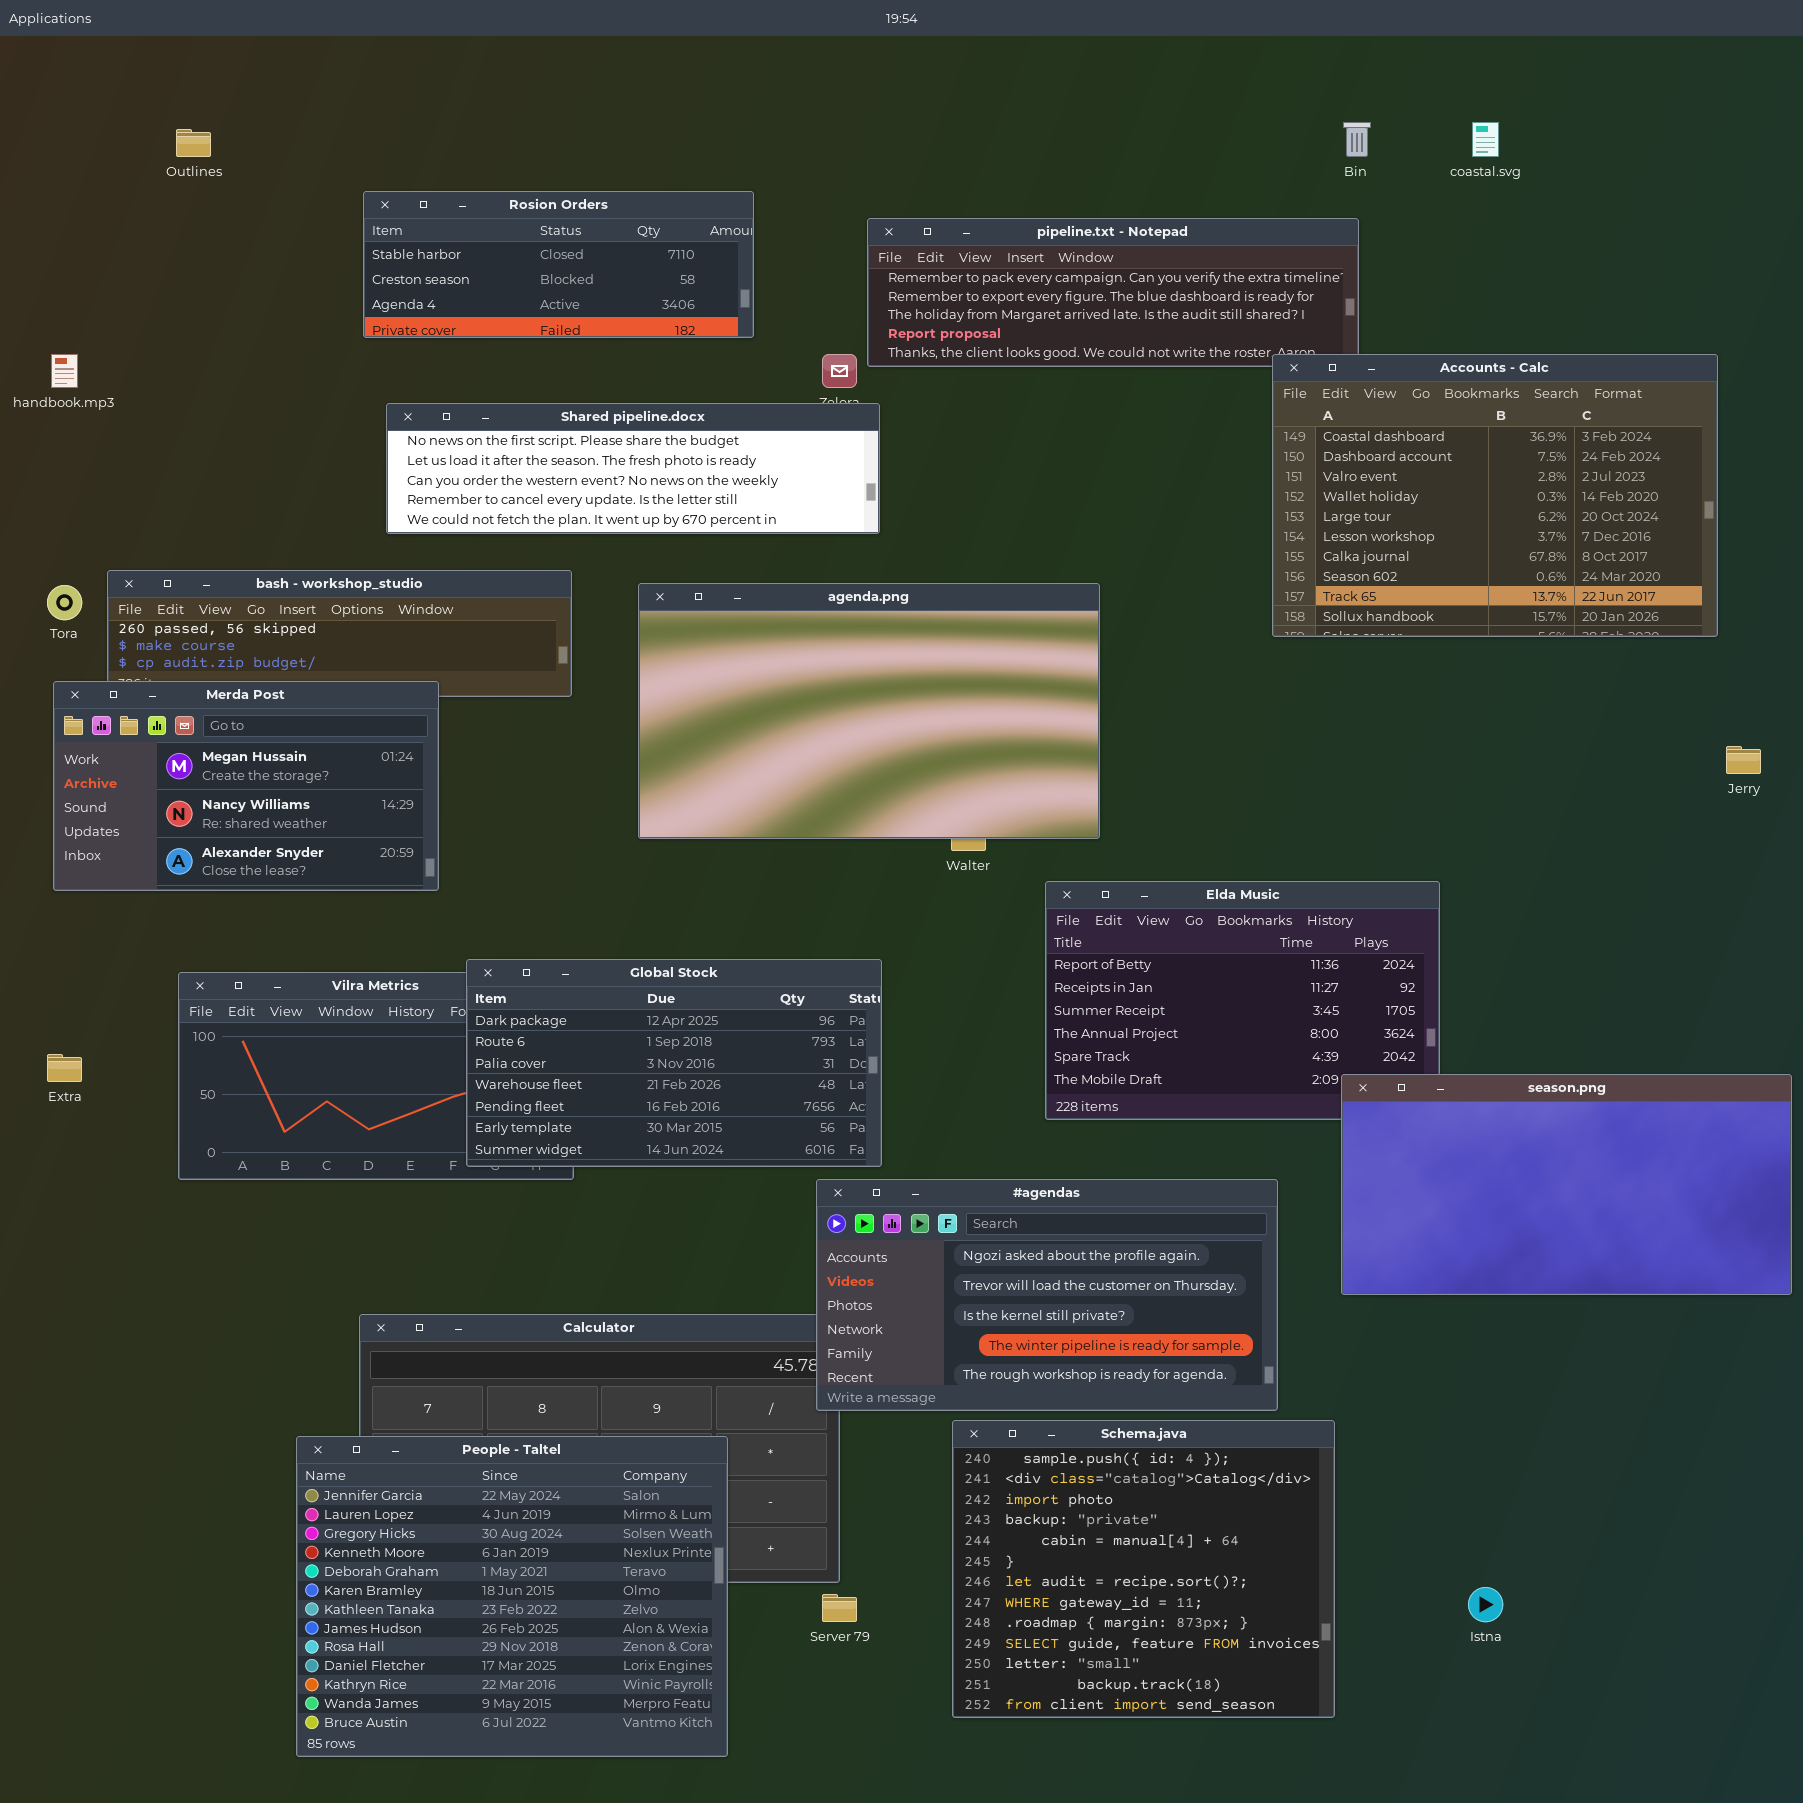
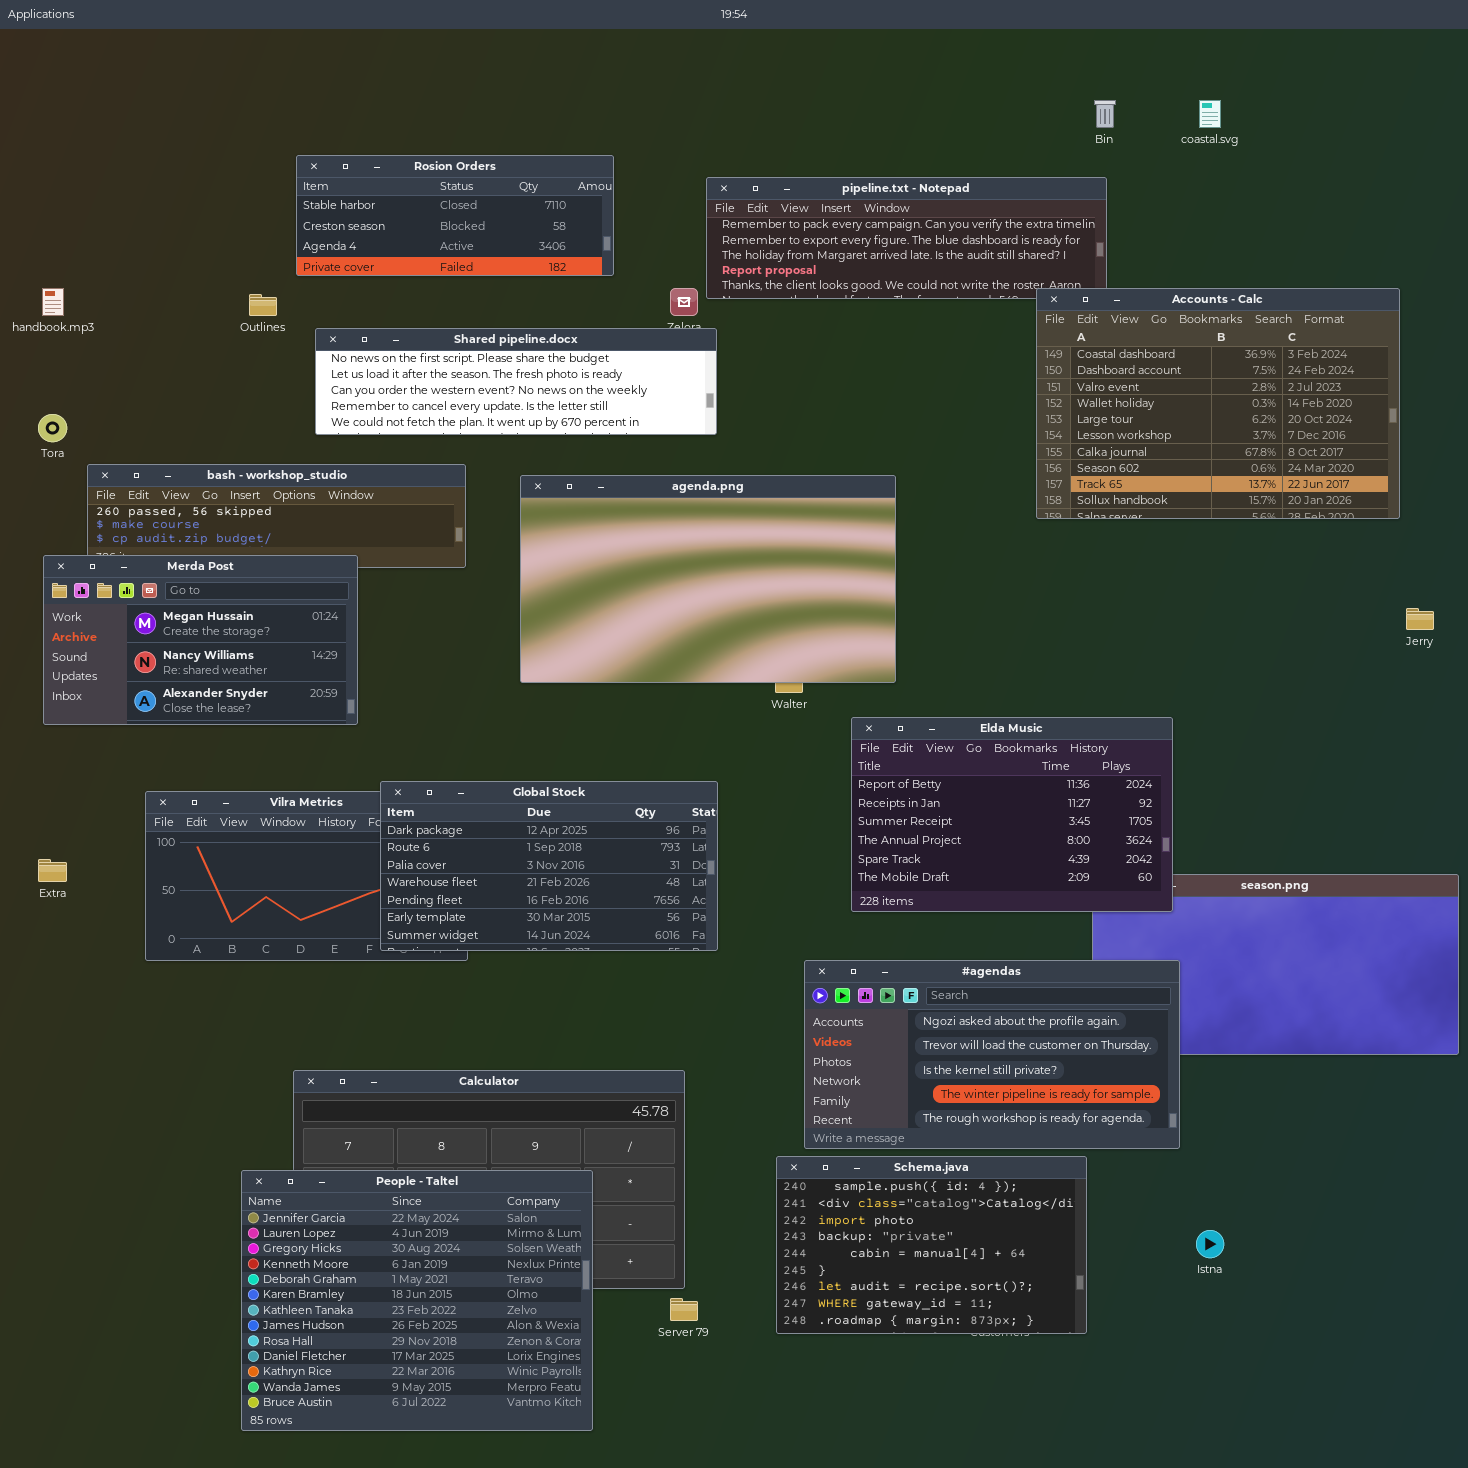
Outlines: [176,129,211,157] -> [249,294,277,316], moved
Tora: [47,585,82,620] -> [38,414,67,442], moved
Elda Music: [1045,881,1440,1120] -> [851,717,1173,912], raised
#agendas: [816,1179,1278,1411] -> [804,960,1180,1149], moved
Schema.java: [952,1420,1335,1718] -> [776,1156,1087,1334], resized
Istna: [1468,1587,1503,1622] -> [1196,1230,1224,1258], moved

